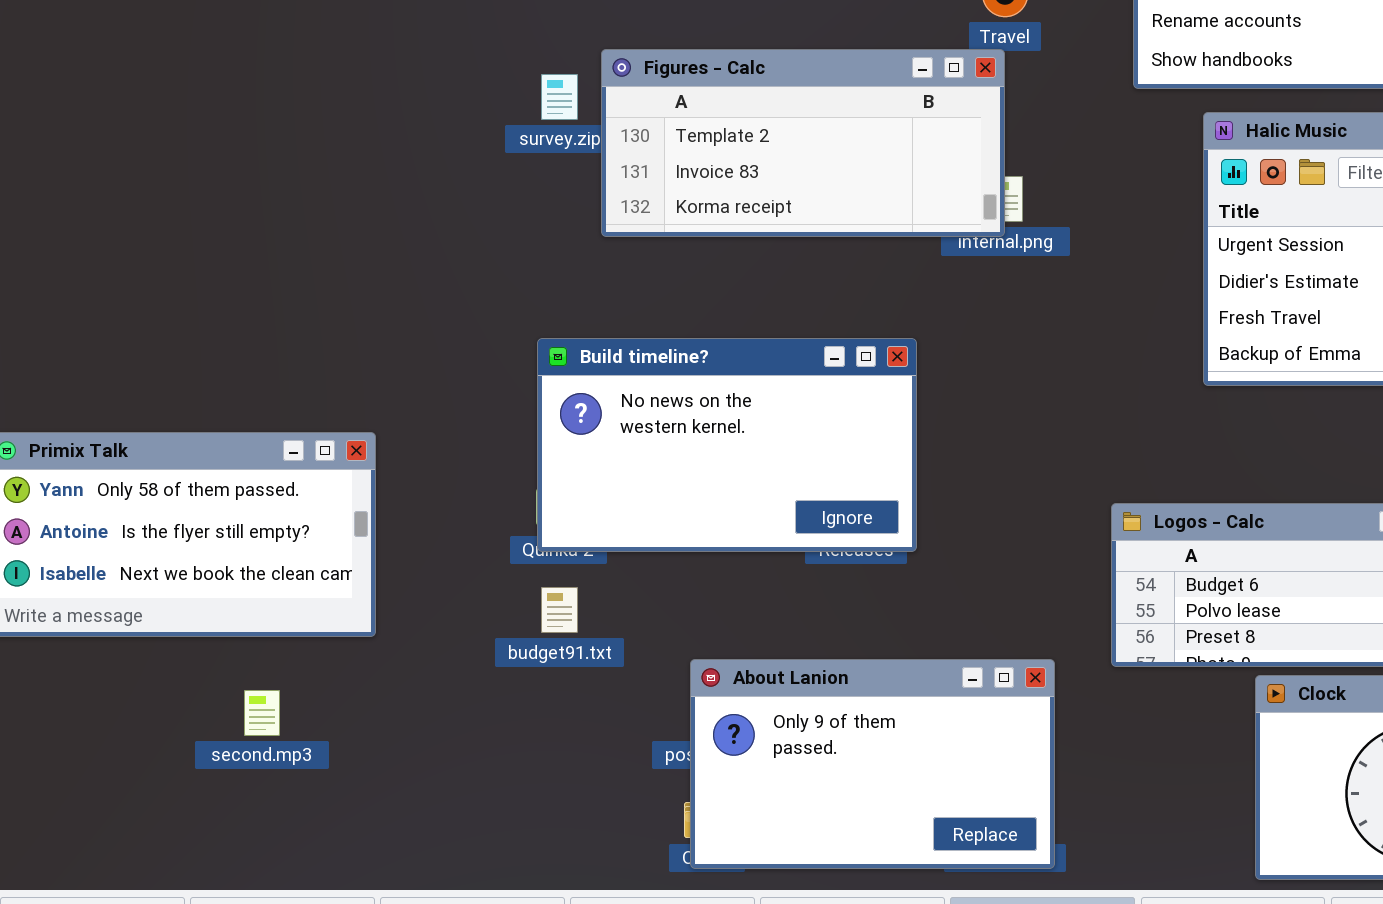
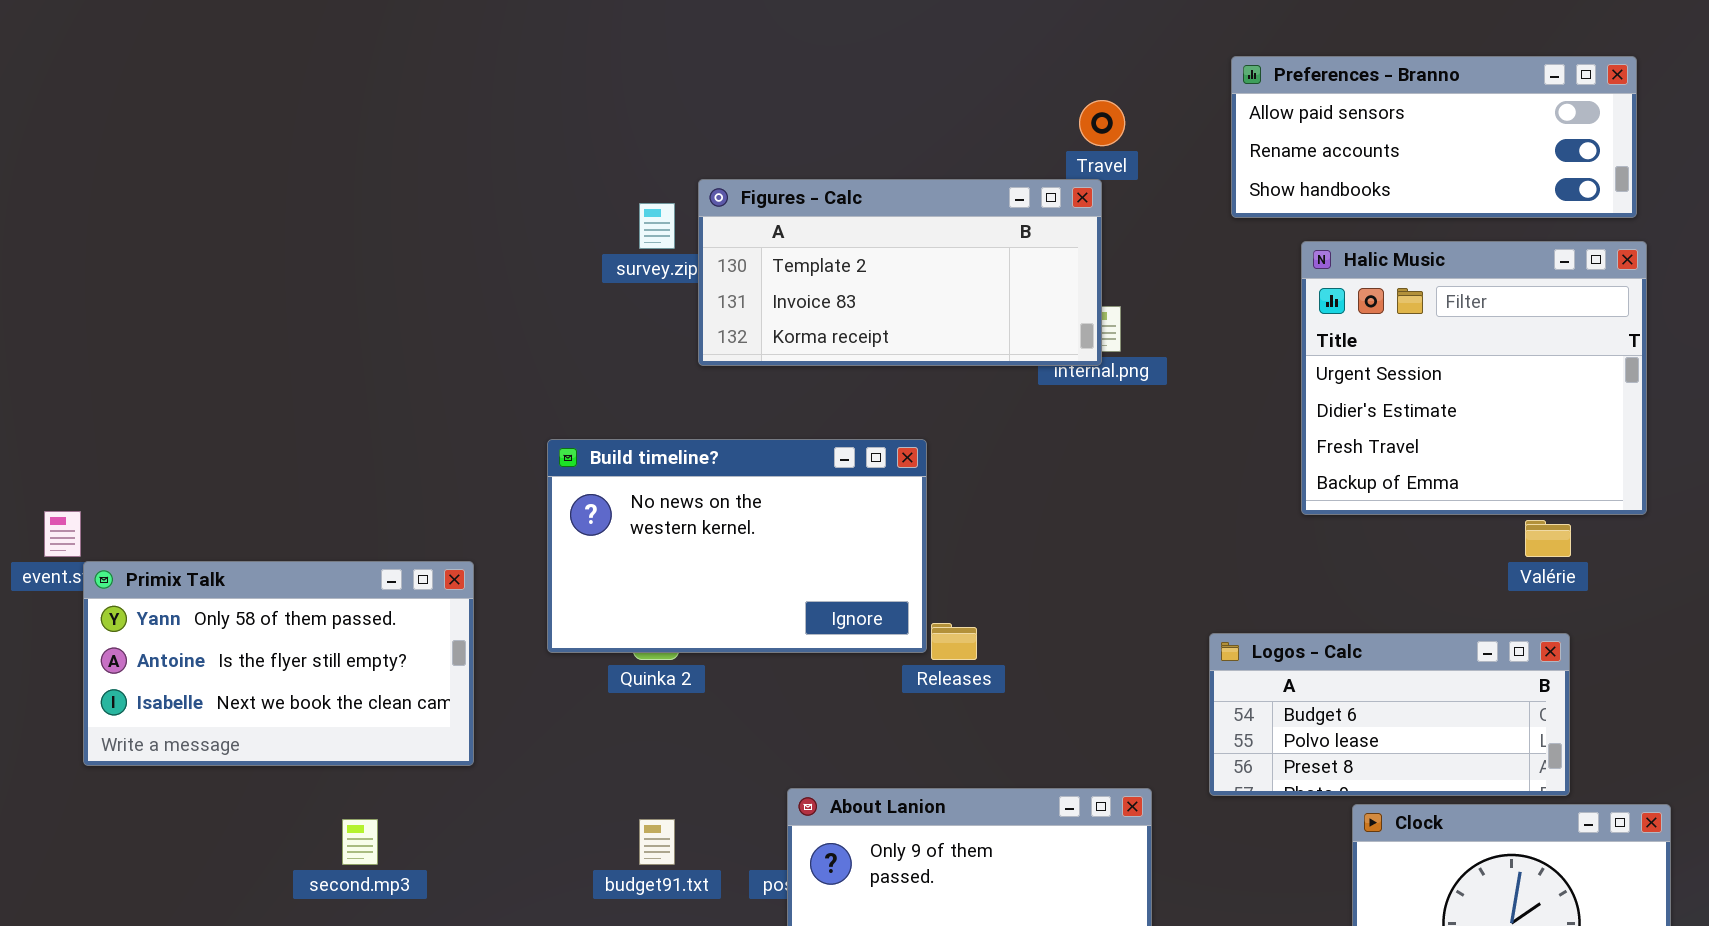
Build timeline?: [537,338,917,552] -> [547,439,927,653], moved
budget91.txt: [541,587,578,633] -> [639,819,675,865], moved

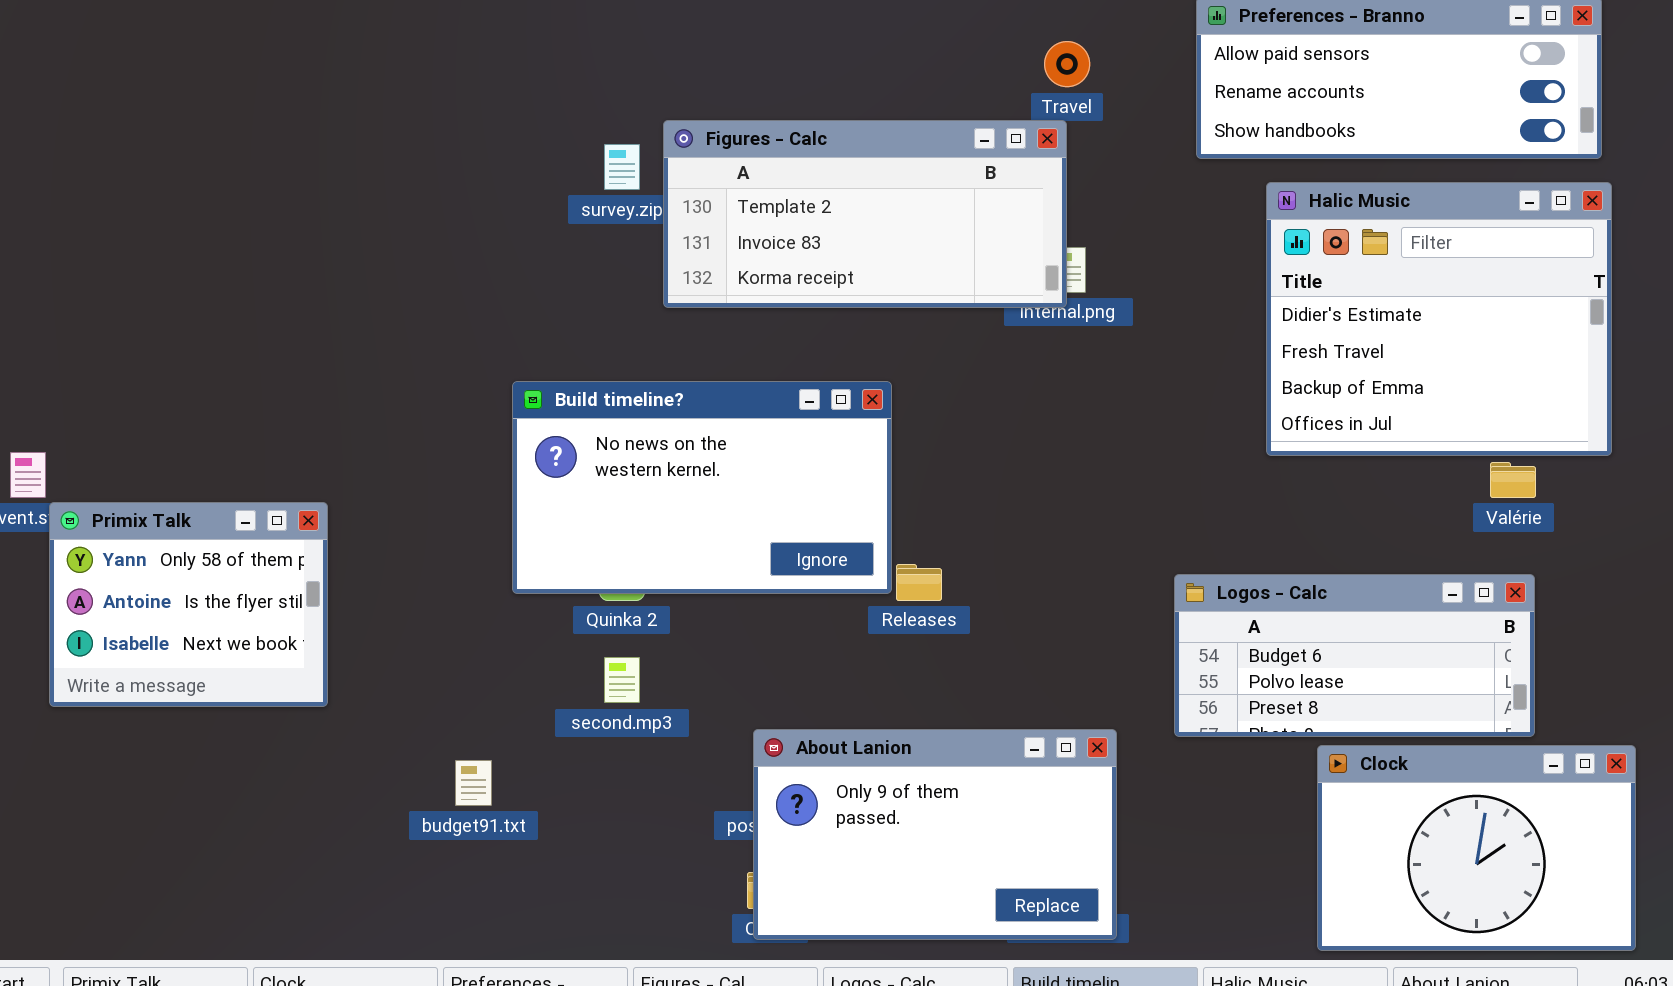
Halic Music: [1301,241,1647,515] -> [1266,182,1612,456], scrolled down 1 row
Primix Talk: [83,561,474,766] -> [49,502,328,707], resized
second.mp3: [342,819,378,865] -> [604,657,640,703], moved
budget91.txt: [639,819,675,865] -> [455,760,492,806], moved

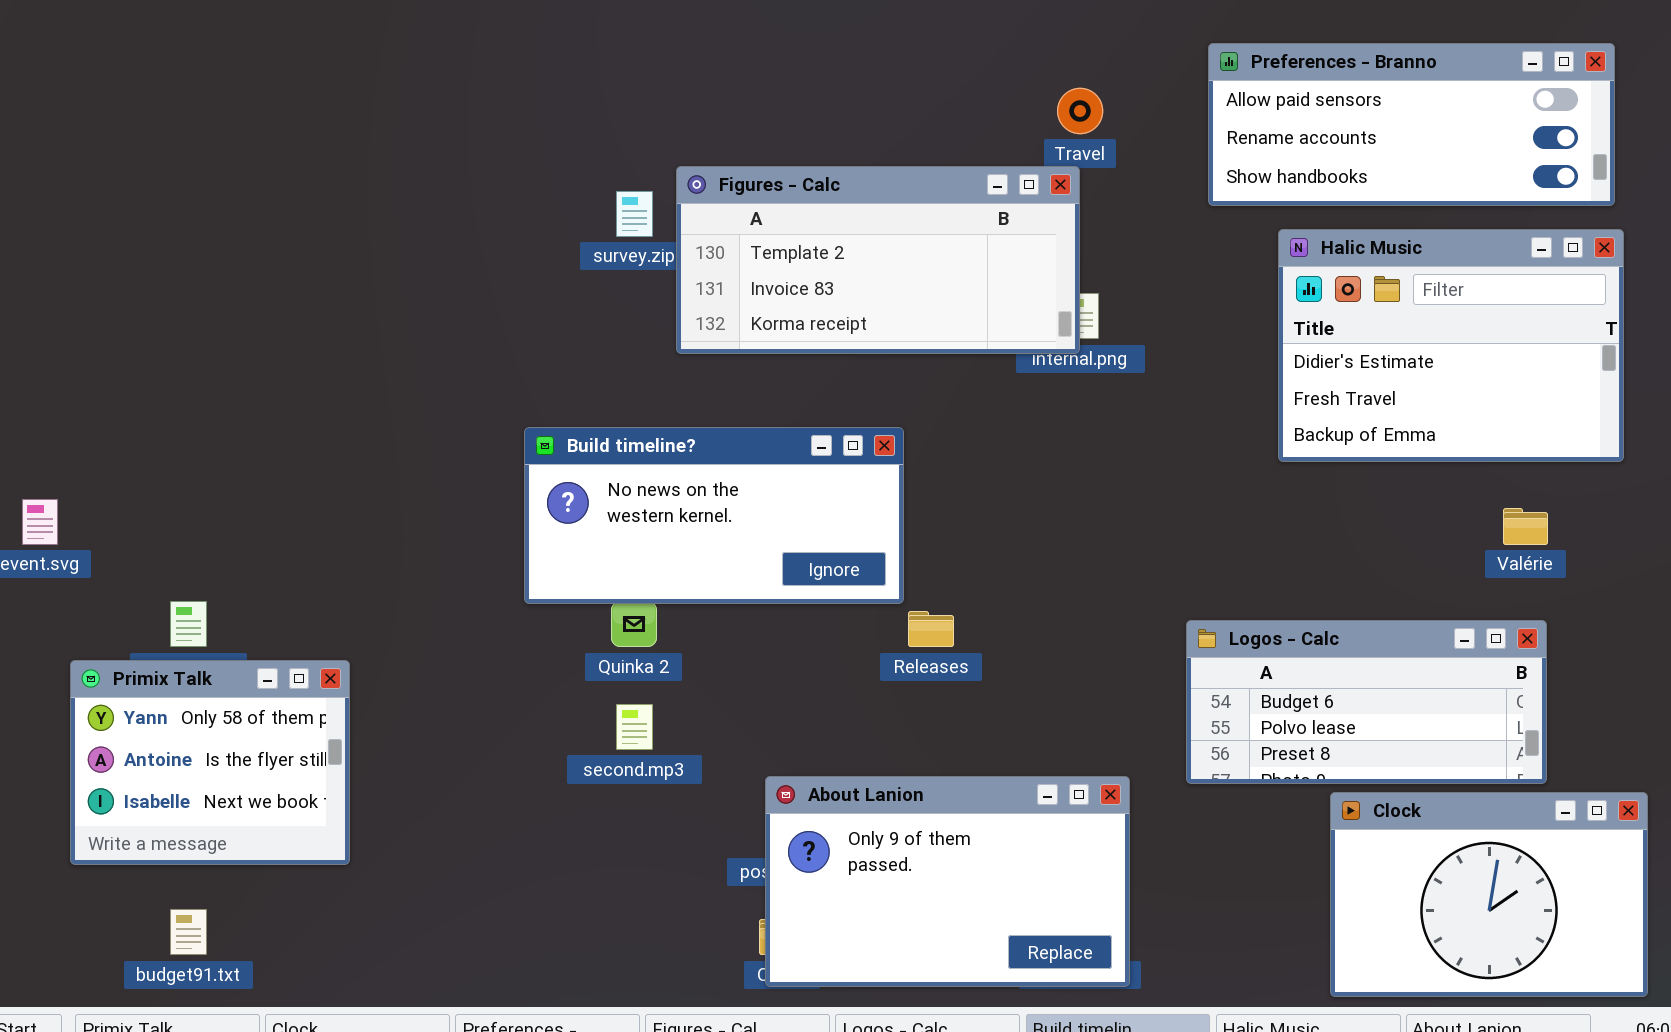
Halic Music: [1266,182,1612,456] -> [1278,229,1624,462], resized
Build timeline?: [512,381,892,594] -> [524,427,904,604], resized
Primix Talk: [49,502,328,707] -> [70,660,350,865], moved
budget91.txt: [455,760,492,806] -> [170,909,207,955], moved

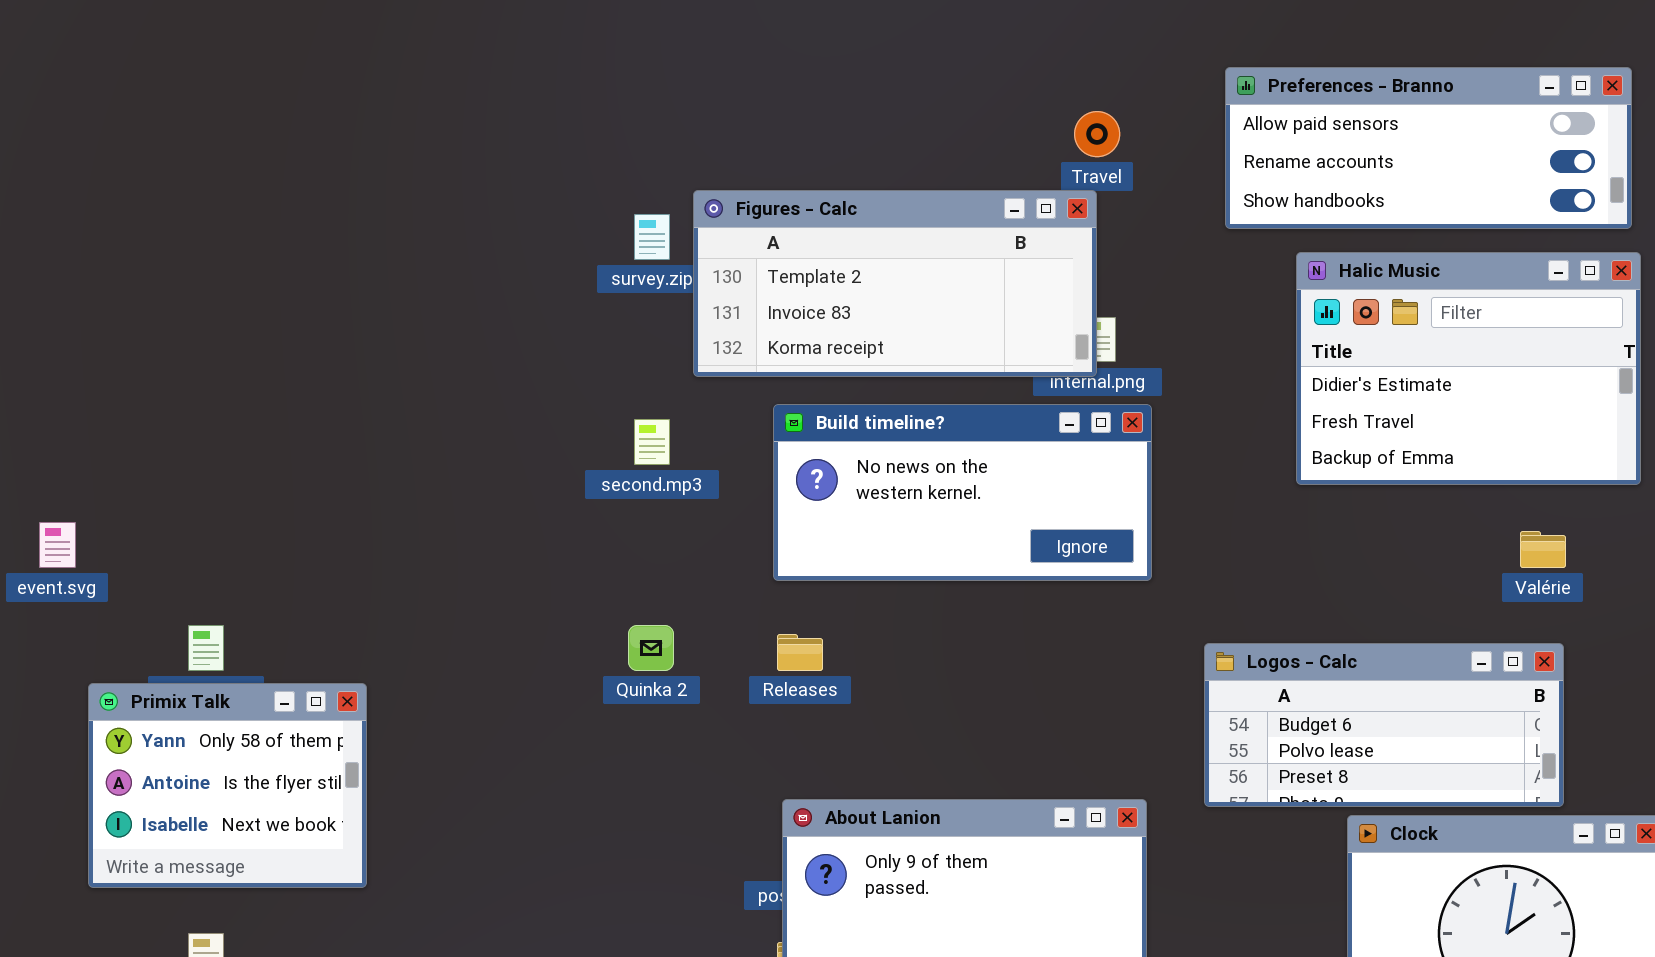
Build timeline?: [524,427,904,604] -> [773,404,1152,581], moved
Releases: [908,611,954,647] -> [777,634,823,671], moved
second.mp3: [616,704,653,750] -> [634,419,670,465], moved

